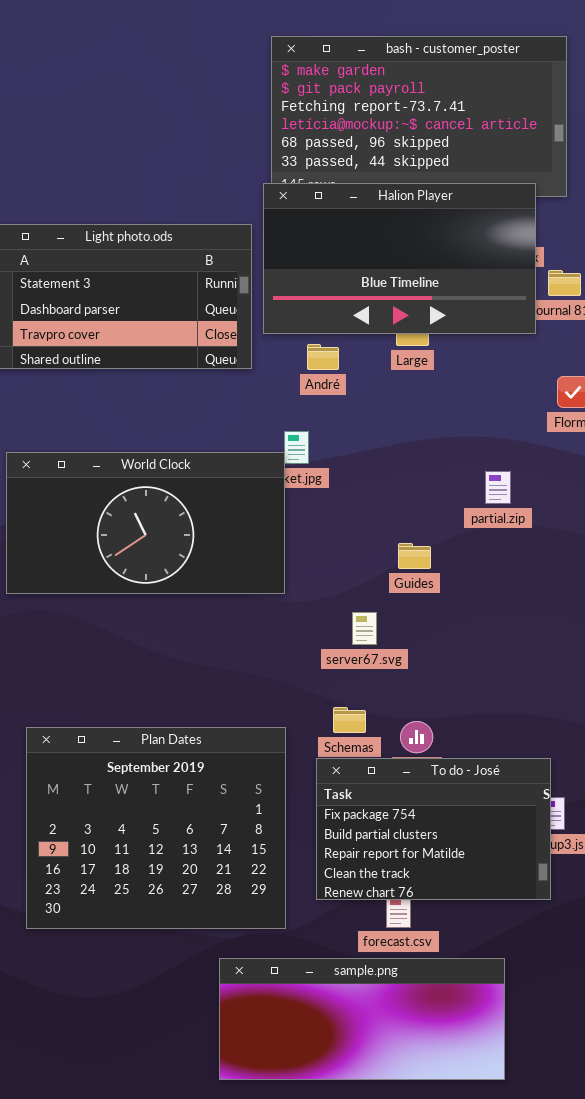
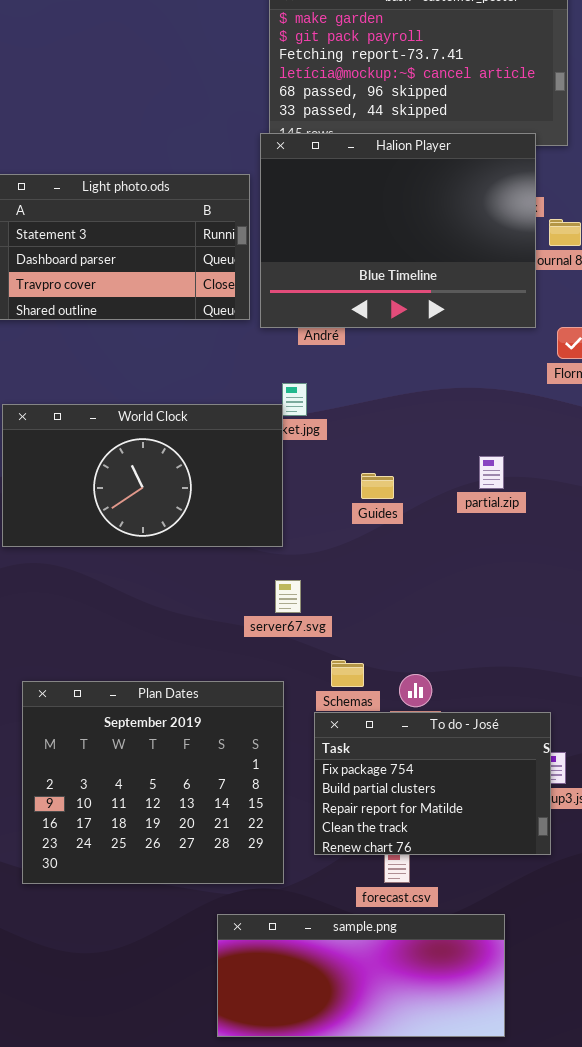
Halion Player: [263,183,536,334] -> [260,133,536,328], resized
partial.zip: [485,471,511,504] -> [479,456,504,489], moved
Guides: [398,543,431,569] -> [361,473,394,499], moved
server67.svg: [352,612,377,645] -> [275,580,301,613], moved

